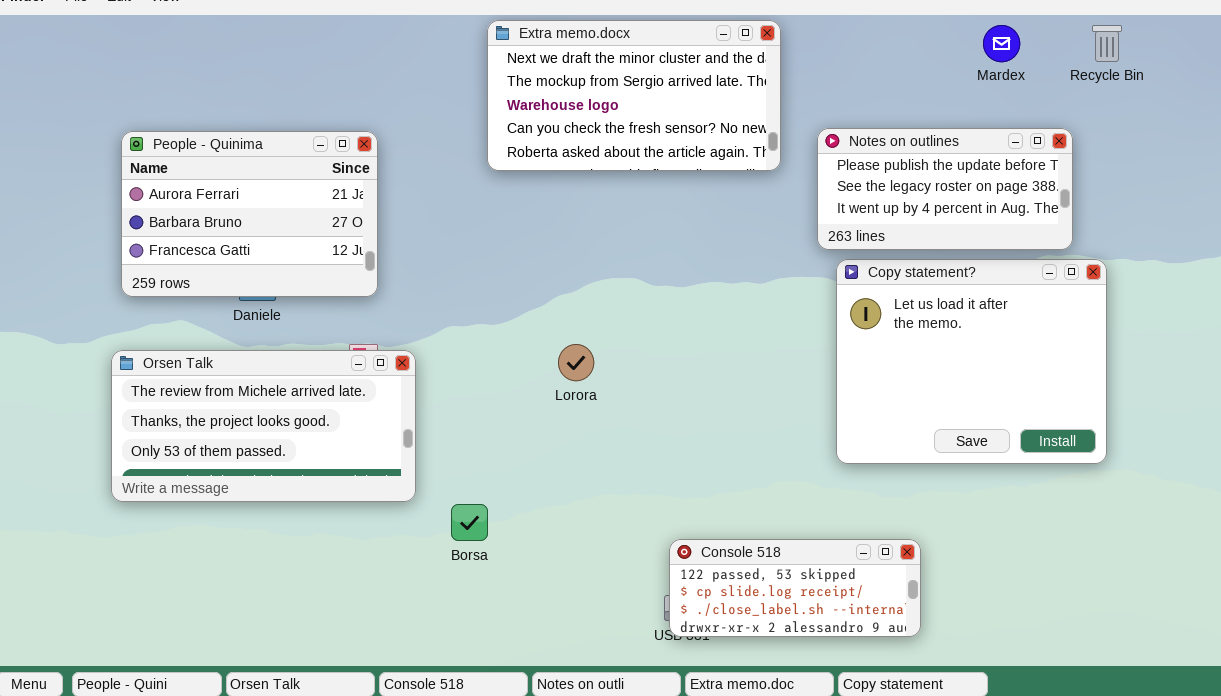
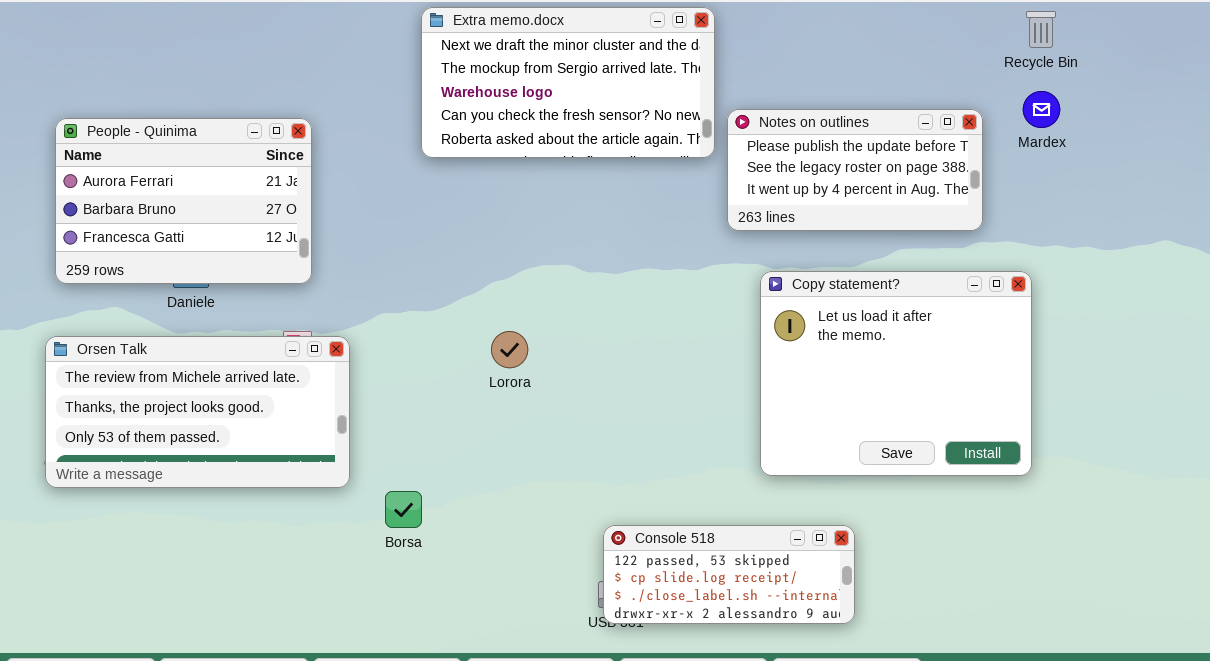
Mardex: [983,25,1020,62] -> [1023,91,1060,128], moved
Notes on outlines: [817,128,1073,250] -> [727,109,983,231], moved
Copy statement?: [836,259,1107,464] -> [760,271,1032,476], moved

